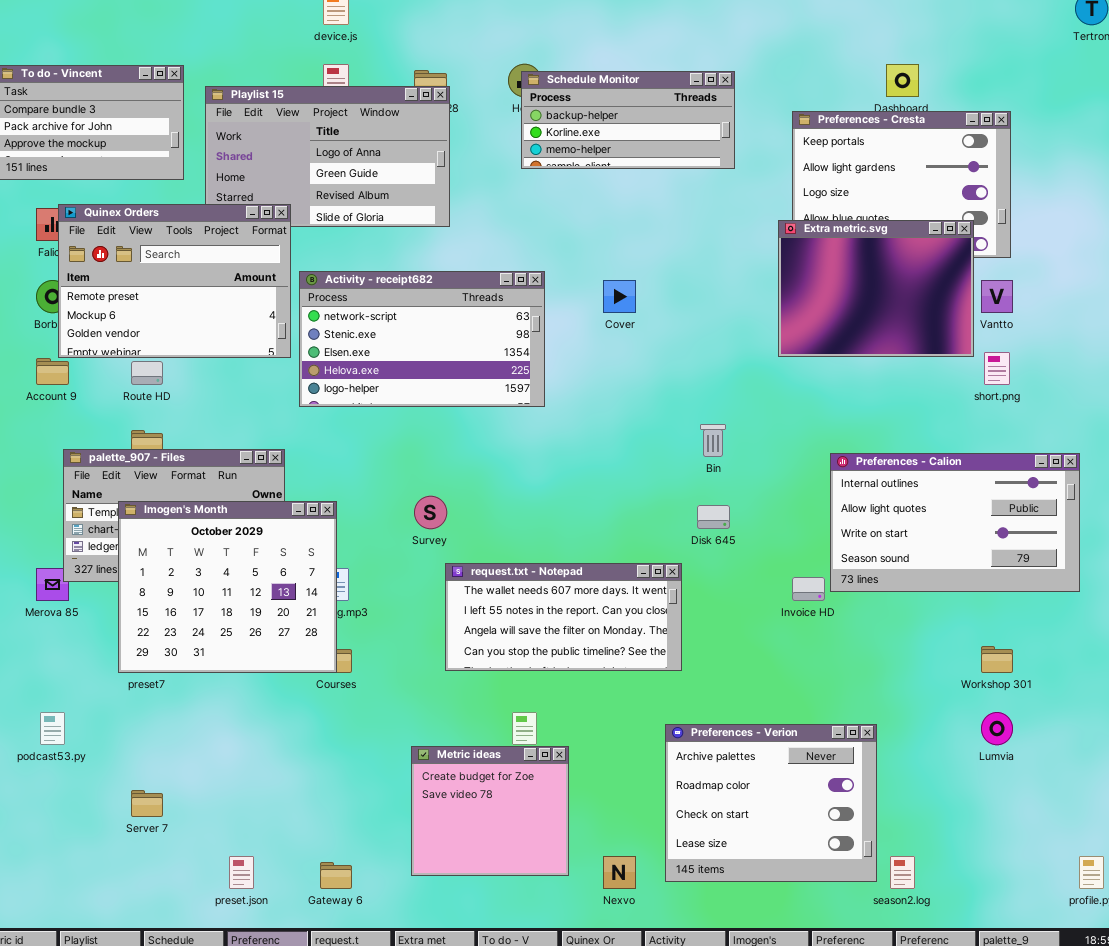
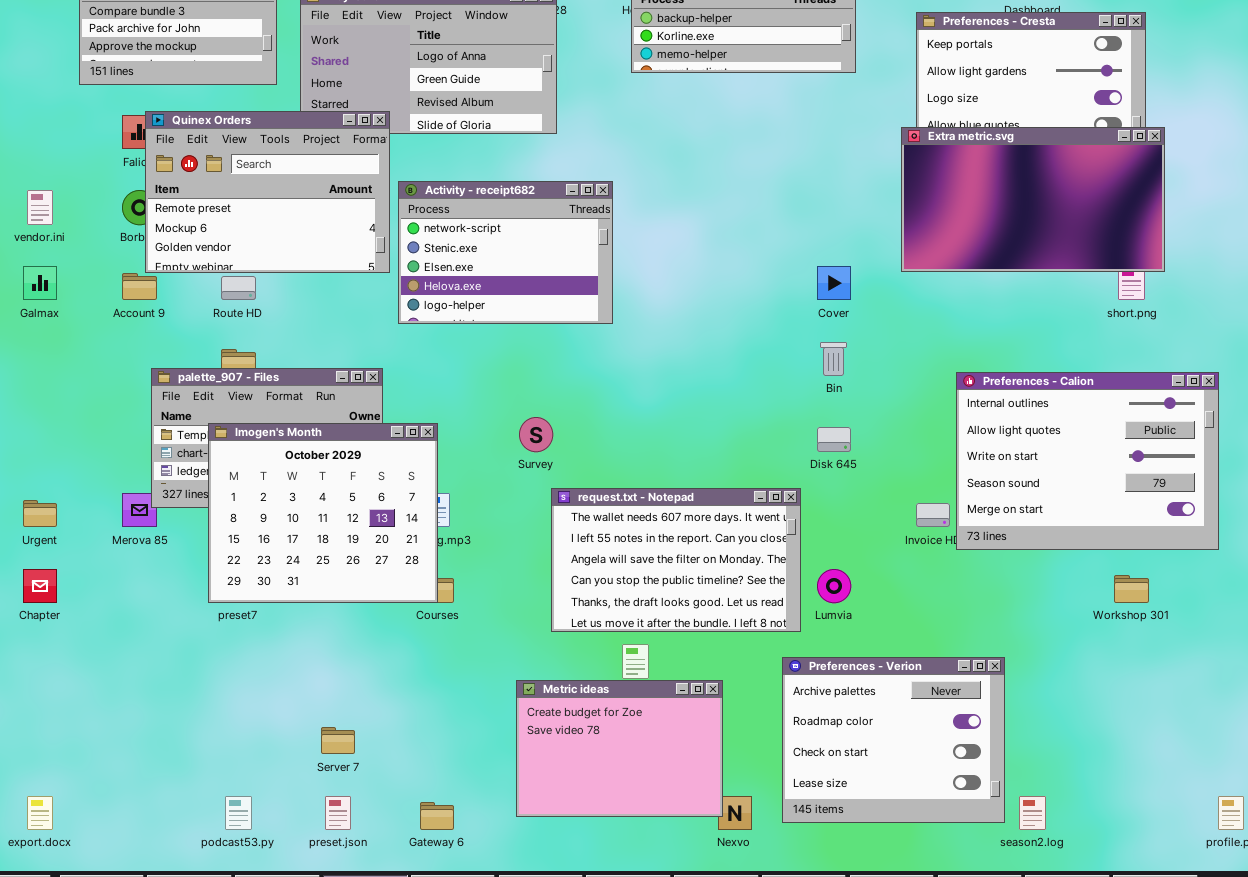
Extra metric.svg: [778,220,974,357] -> [901,127,1165,272], resized
Activity - receipt682: [299,271,545,407] -> [398,181,613,324], resized
Cover: [603,280,636,313] -> [817,266,851,300], moved
Preferences - Calion: [830,453,1080,592] -> [956,372,1219,550], resized
request.txt - Notepad: [445,563,682,671] -> [551,488,801,632], resized
podcast53.py: [40,712,65,745] -> [225,796,252,830], moved
Lumvia: [981,712,1013,745] -> [817,569,851,603], moved
Metric ideas: [411,746,569,876] -> [516,680,723,817], resized
Server 7: [131,790,163,817] -> [321,727,355,754], moved

